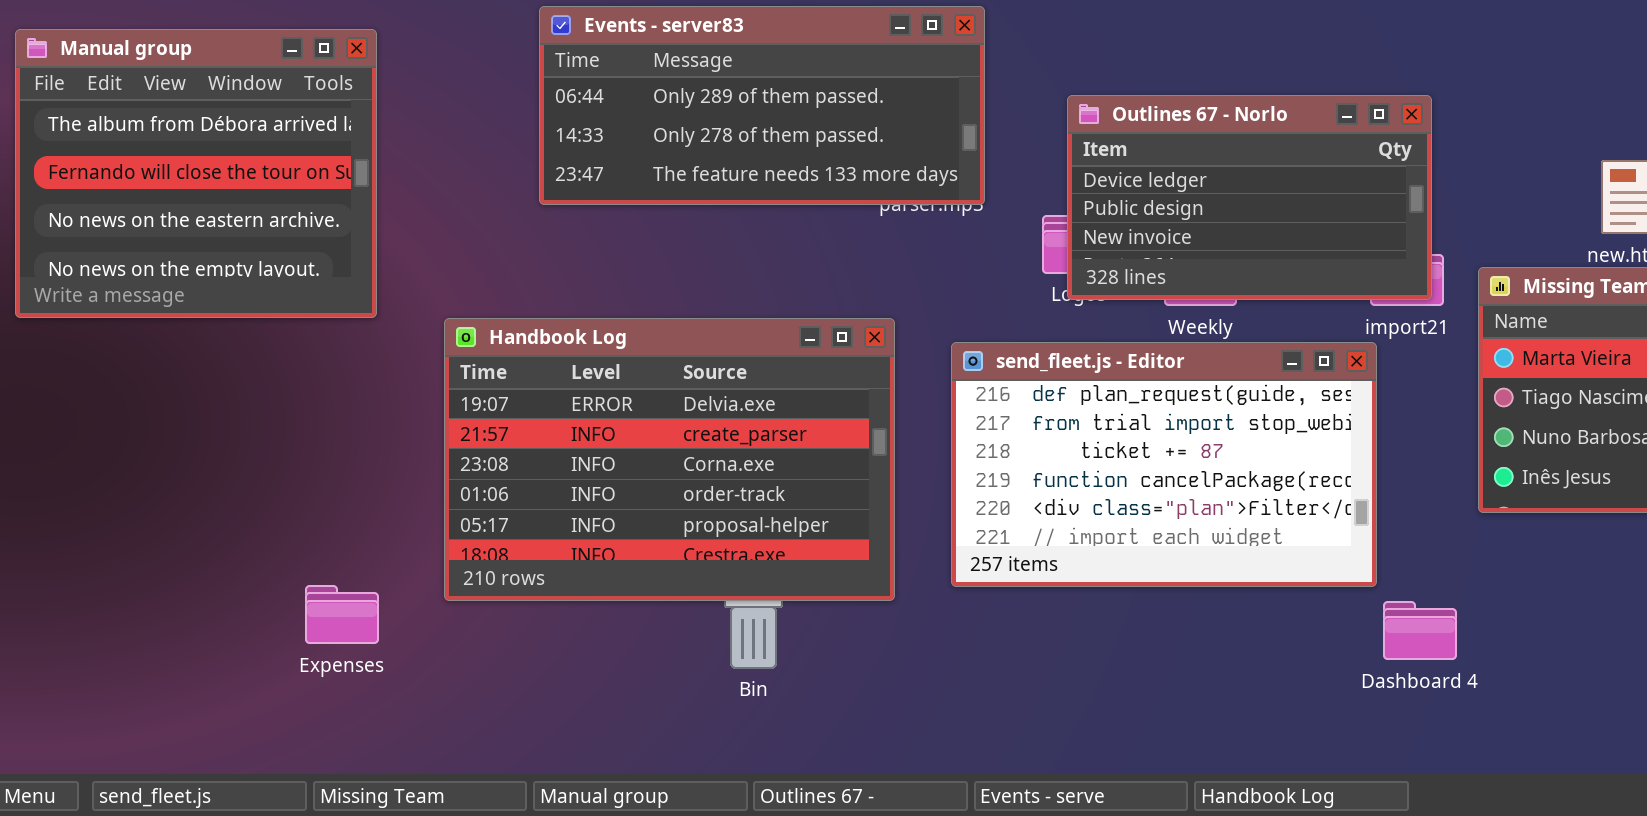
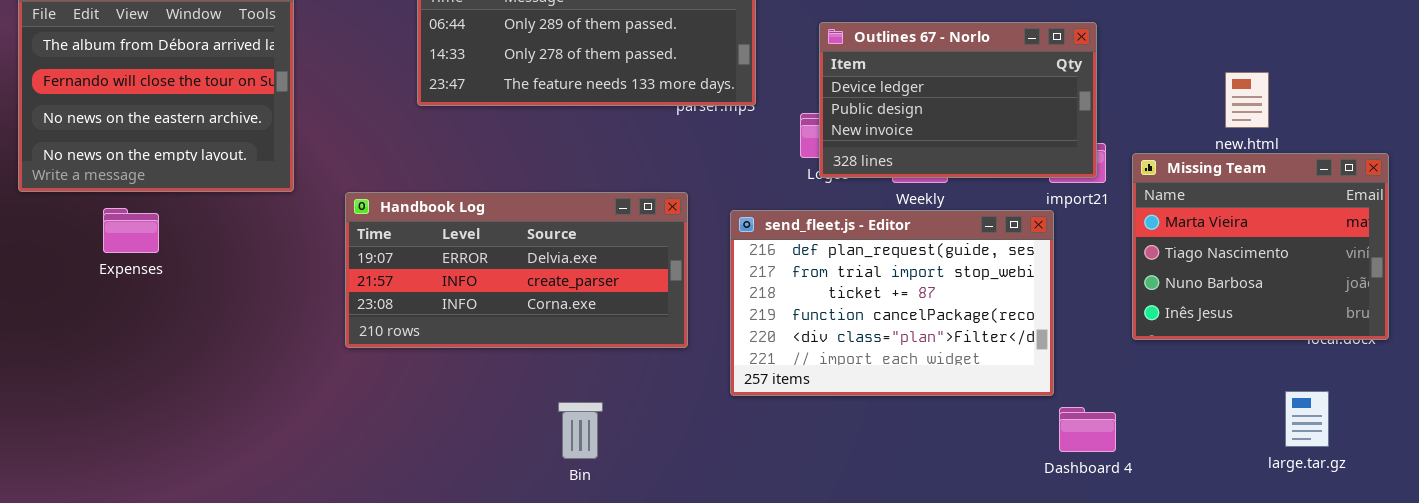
Handbook Log: [444,318,895,601] -> [345,192,688,348], resized
Expenses: [305,585,379,644] -> [103,208,159,253], moved

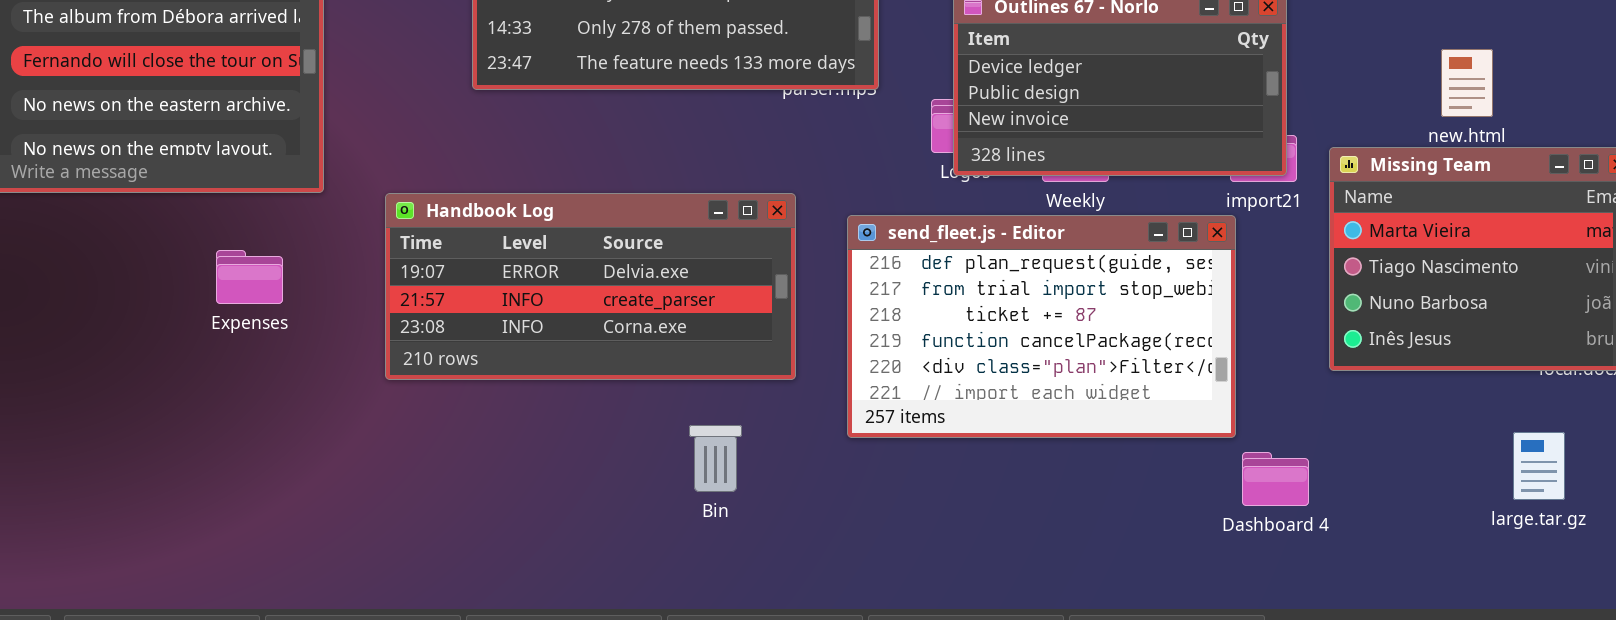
Expenses: [103,208,159,253] -> [216,250,283,304], moved
Bin: [558,402,603,459] -> [689,425,742,492], moved

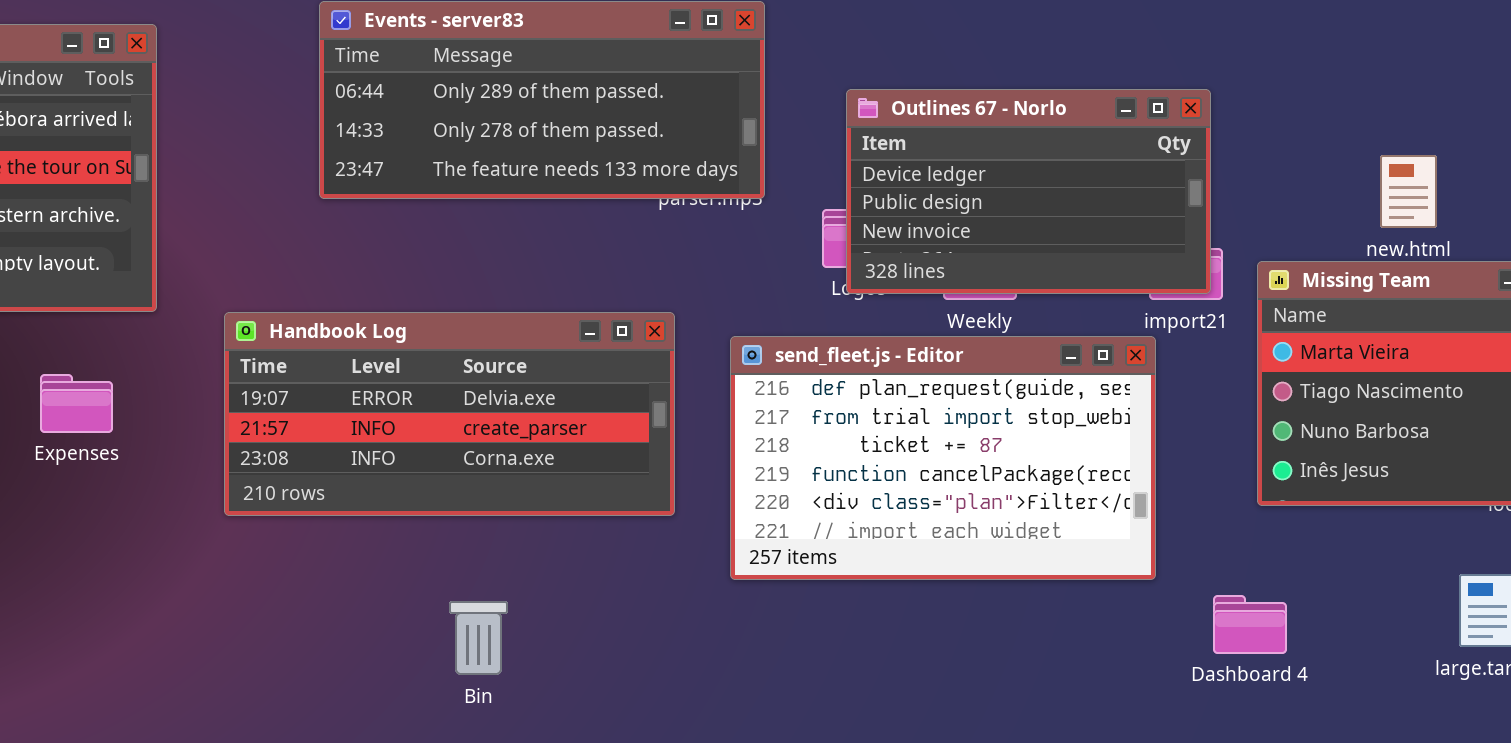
Bin: [689,425,742,492] -> [449,601,508,675], moved
Dashboard 4: [1242,452,1309,506] -> [1213,595,1287,654], moved

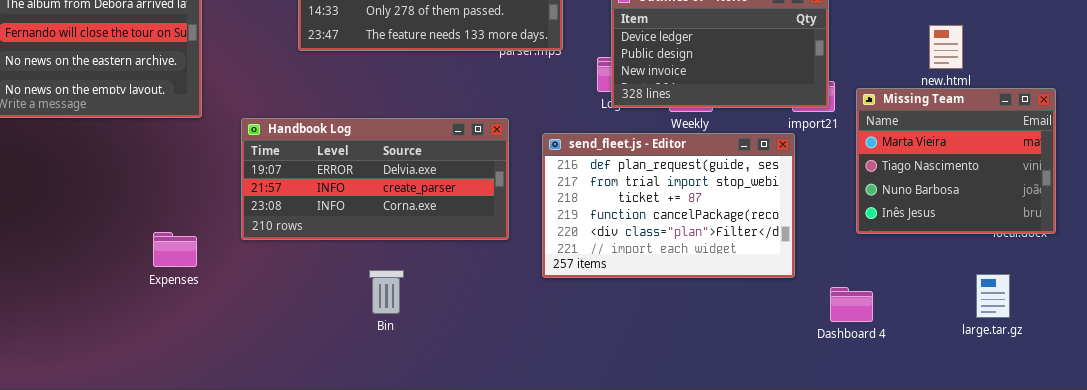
Expenses: [40,374,113,433] -> [153,232,197,267], moved
Bin: [449,601,508,675] -> [369,270,404,314], moved

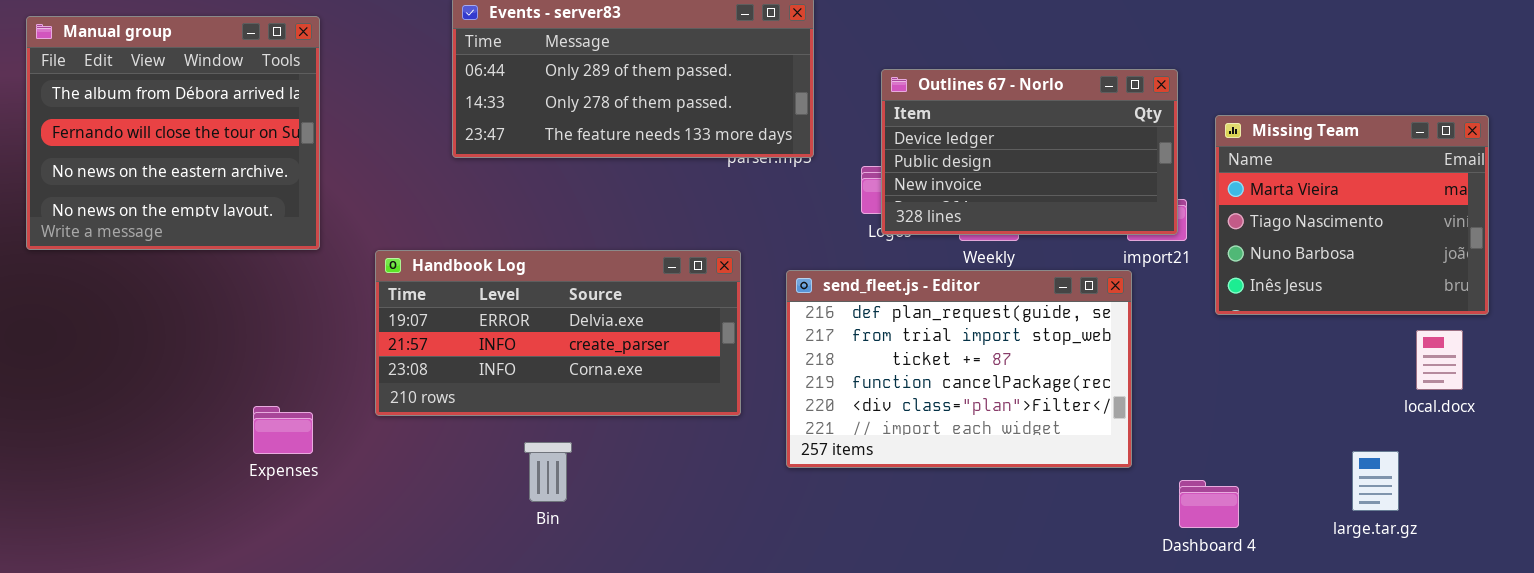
Missing Team: [856,88,1056,234] -> [1215,115,1489,315], moved
Bin: [369,270,404,314] -> [524,442,572,502], moved
large.tar.gz: [976,274,1010,318] -> [1352,451,1399,511], moved

